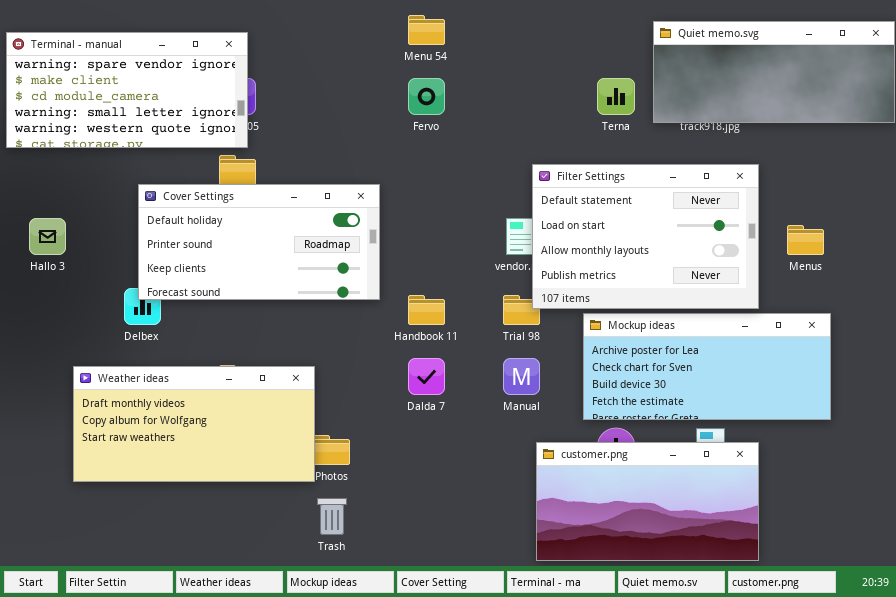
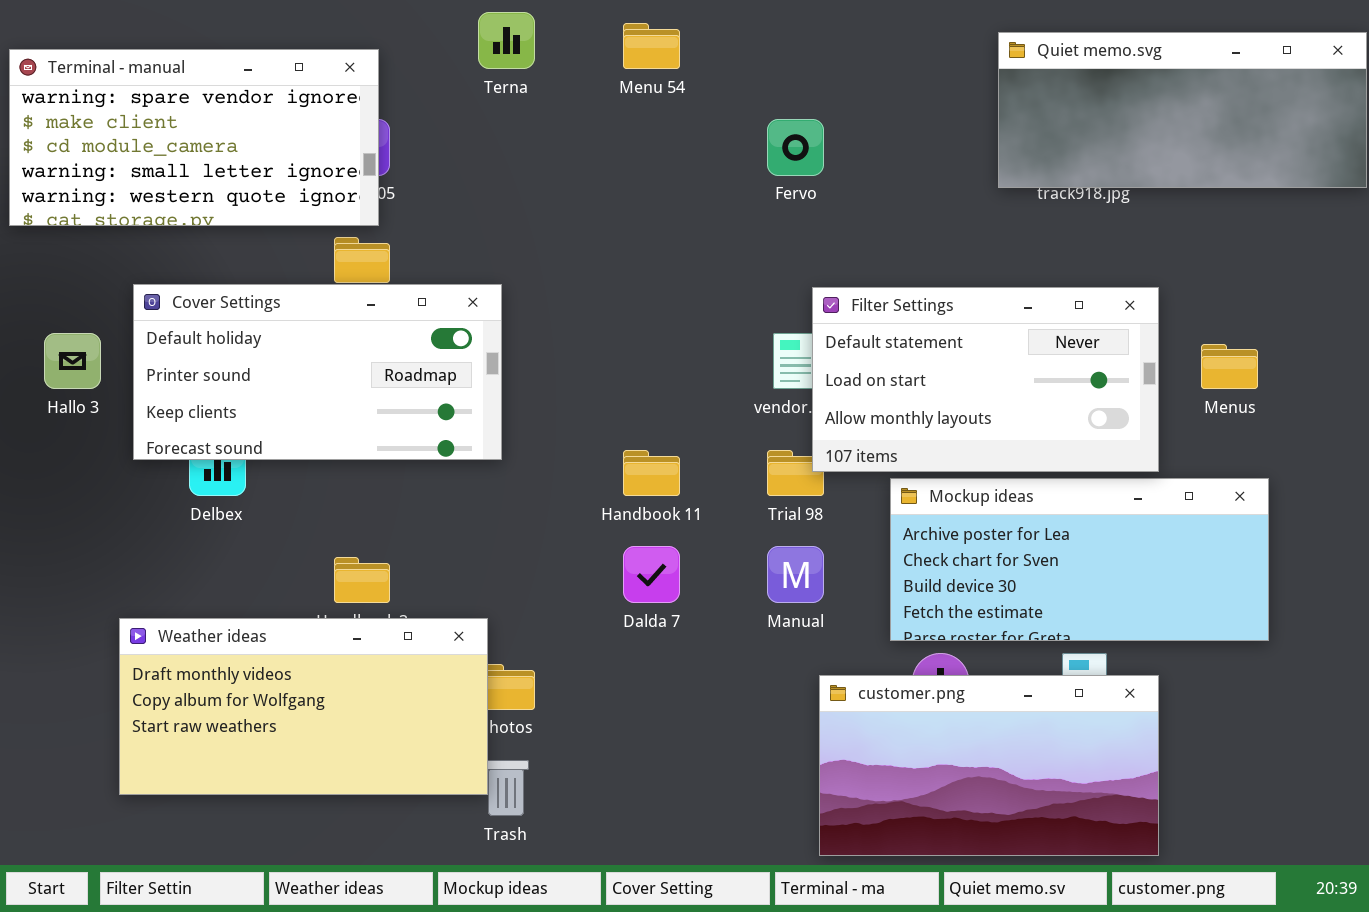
Fervo: [408,78,445,115] -> [767,119,824,176], moved
Terna: [597,78,635,115] -> [478,12,535,69], moved
Filter Settings: [532,164,759,309] -> [812,287,1159,472], resized
Cover Settings: [138,184,380,300] -> [133,284,502,460], moved
Weather ideas: [73,366,315,482] -> [119,618,488,795], moved

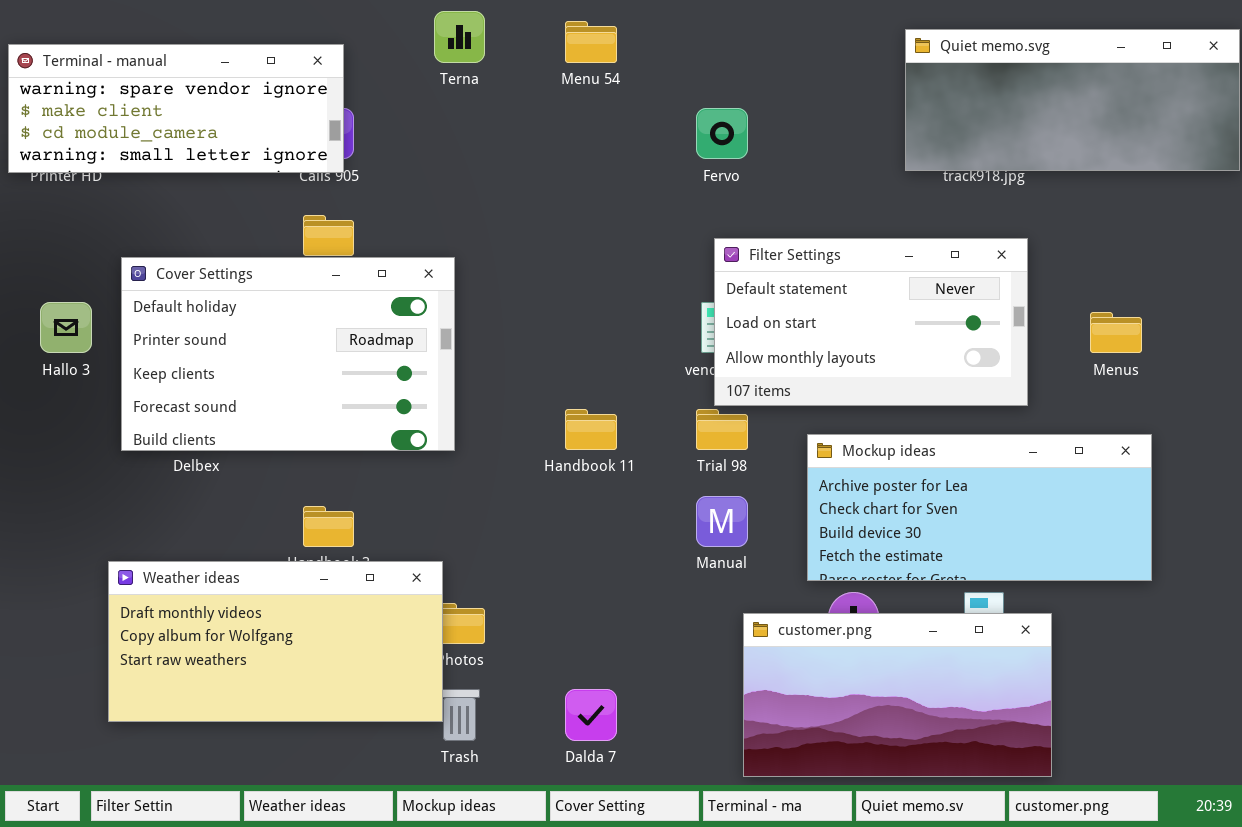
Terminal - manual: [9,49,379,226] -> [8,44,344,173], resized
Cover Settings: [133,284,502,460] -> [121,257,455,451], resized
Filter Settings: [812,287,1159,472] -> [714,238,1028,406], moved
Dalda 7: [623,546,680,603] -> [565,689,617,741], moved

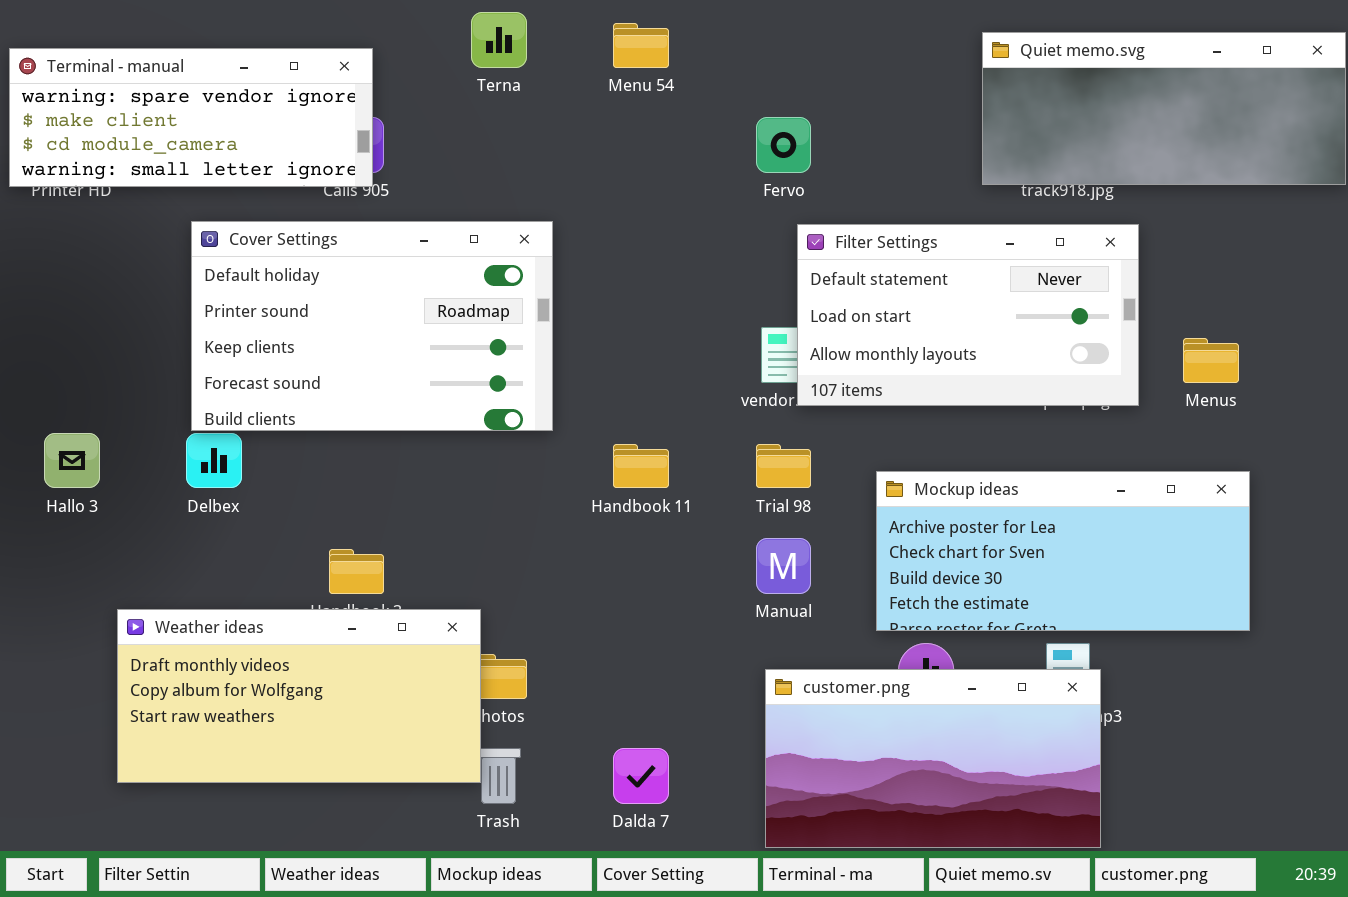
Filter Settings: [714,238,1028,406] -> [797,224,1139,406], moved
Cover Settings: [121,257,455,451] -> [191,221,553,431], moved
Hallo 3: [40,302,92,353] -> [44,433,100,488], moved
customer.png: [743,613,1052,777] -> [765,669,1101,848], moved

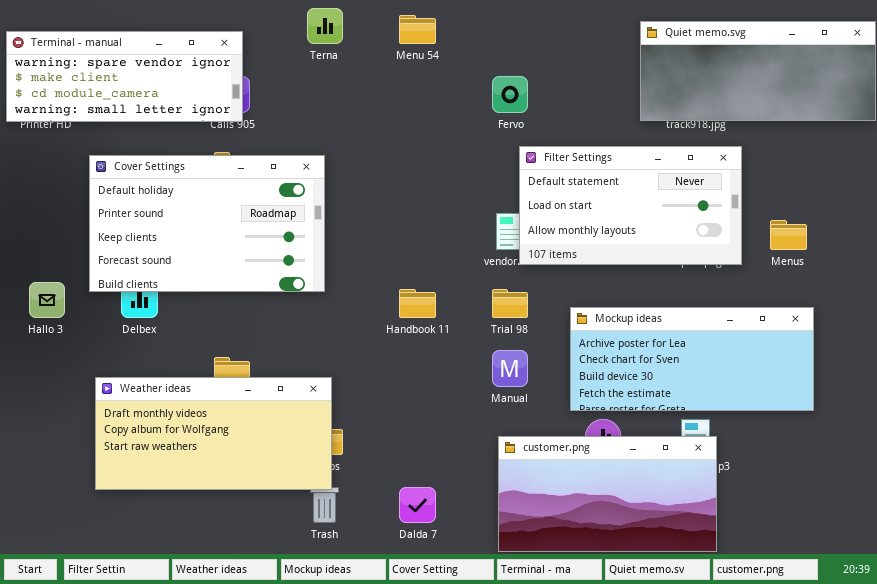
Cover Settings: [191,221,553,431] -> [89,155,325,292], moved
Weather ideas: [117,609,481,783] -> [95,377,332,490], moved

